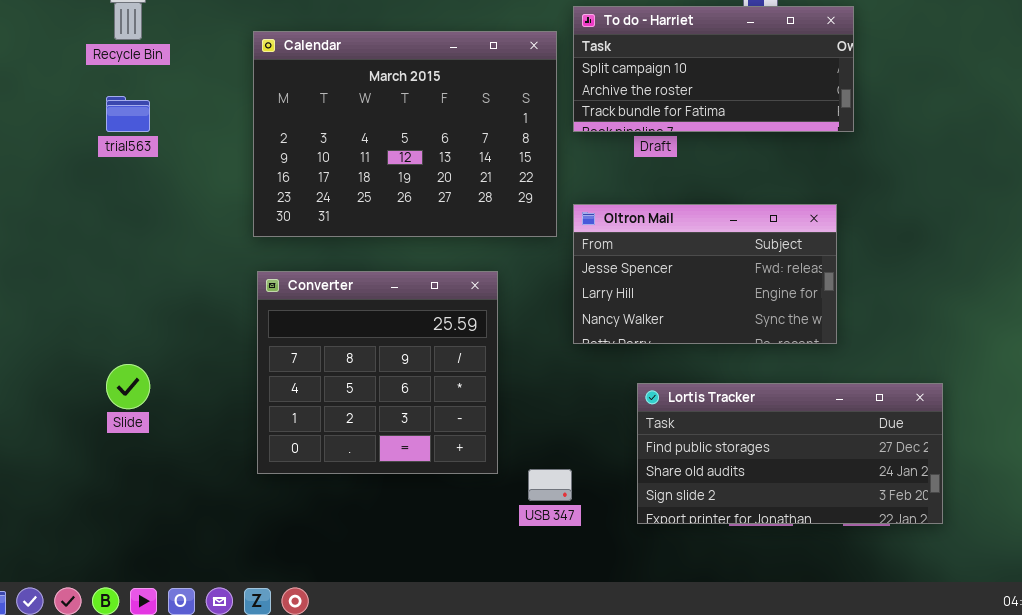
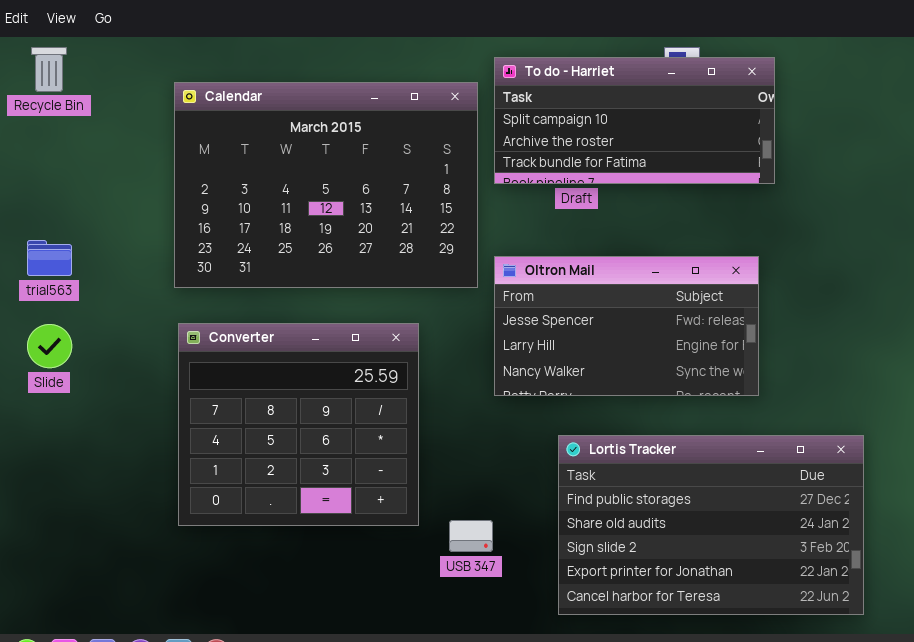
trial563: [106,96,150,132] -> [27,240,72,276], moved
Slide: [106,364,150,409] -> [27,324,72,368], moved
Lortis Tracker: [637,383,943,524] -> [558,435,864,615], resized

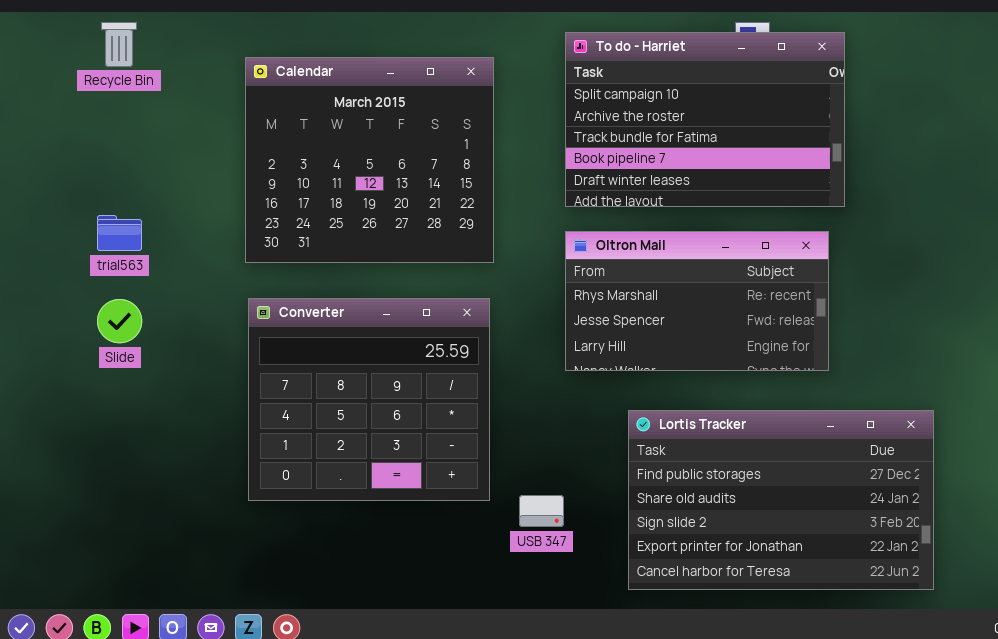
To do - Harriet: [494,57,775,184] -> [565,32,845,207], resized
Calendar: [174,82,478,288] -> [245,57,494,263], resized
Oltron Mail: [494,256,759,396] -> [565,231,829,371], scrolled up 1 row

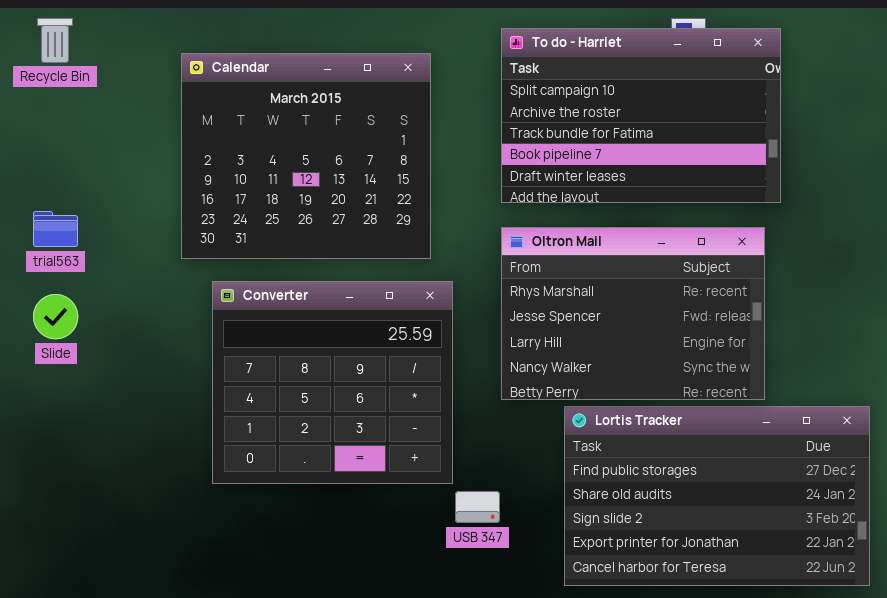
Oltron Mail: [565,231,829,371] -> [501,227,765,400], resized
Converter: [248,298,490,501] -> [212,281,453,484], moved

